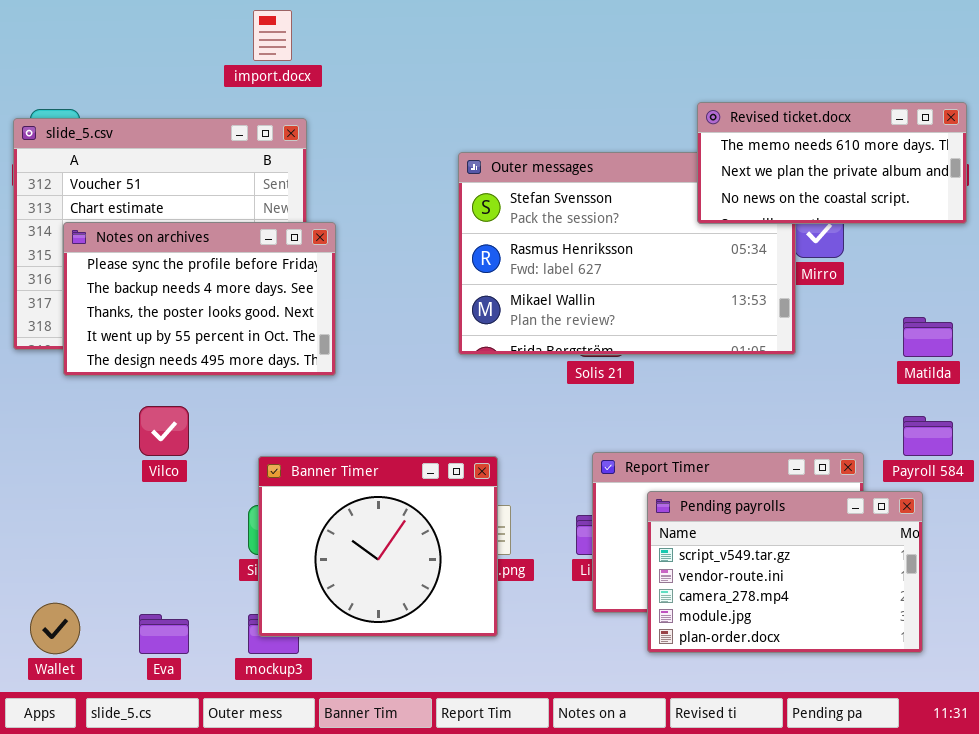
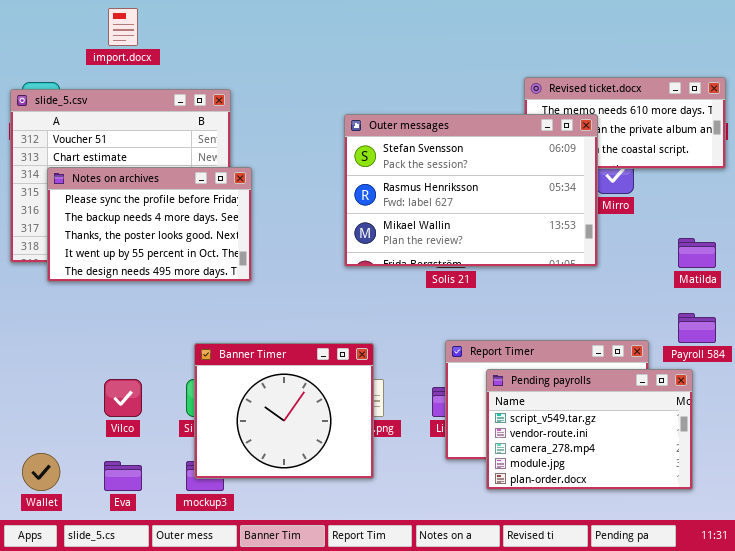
import.docx: [253,10,292,61] -> [108,8,138,46], moved
Outer messages: [458,152,796,355] -> [344,114,598,267], raised
Vilco: [139,406,189,456] -> [104,379,142,417], moved

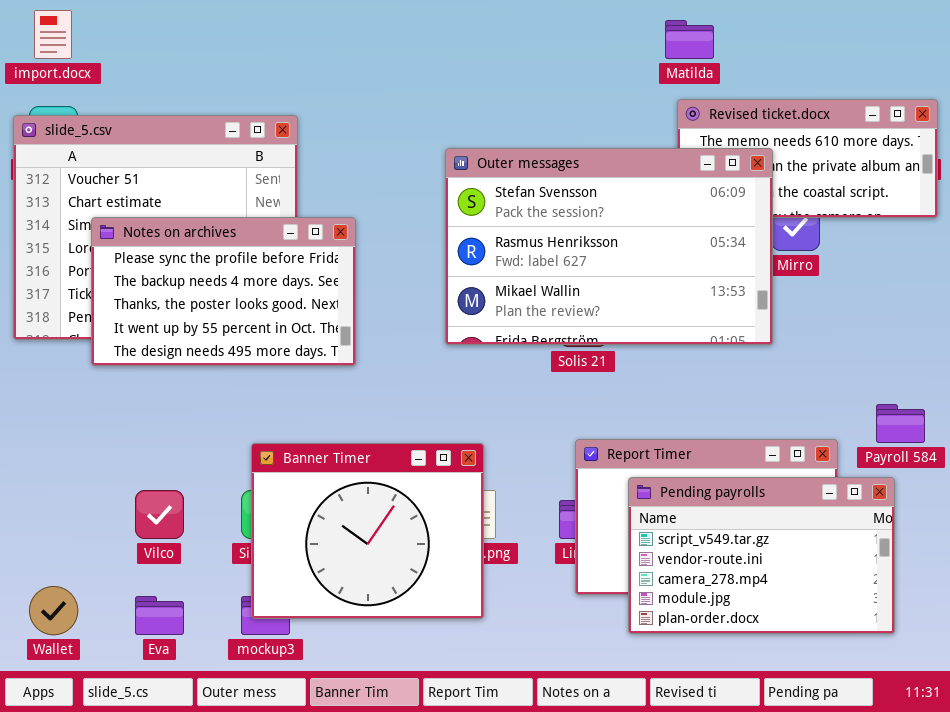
import.docx: [108,8,138,46] -> [34,10,72,59], moved
Notes on archives: [47,167,252,282] -> [91,217,356,366], moved
Matilda: [678,238,716,268] -> [665,20,714,59], moved

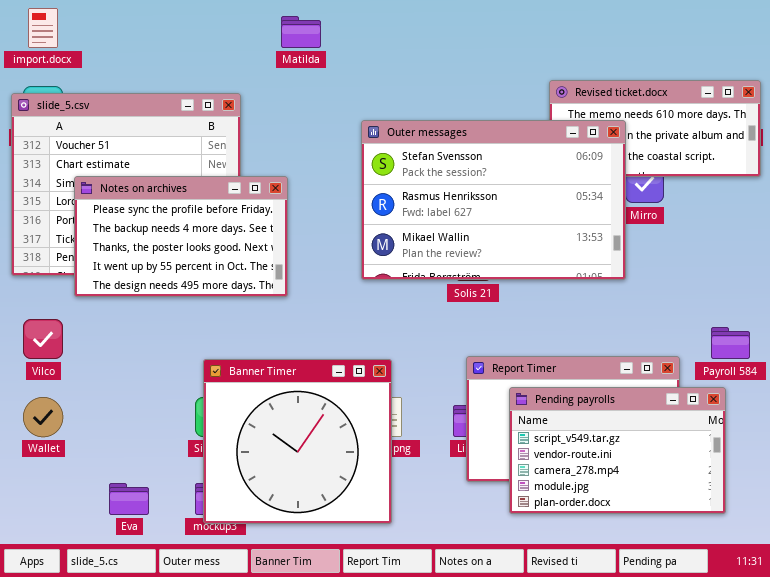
Matilda: [665,20,714,59] -> [281,16,321,48], moved
Banner Timer: [251,443,484,619] -> [203,359,392,524], resized
Vilco: [135,490,184,539] -> [23,319,63,359], moved
Wallet: [29,586,78,635] -> [23,397,63,437], moved

